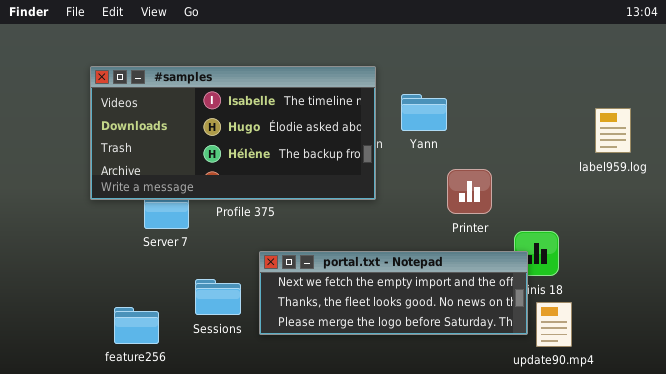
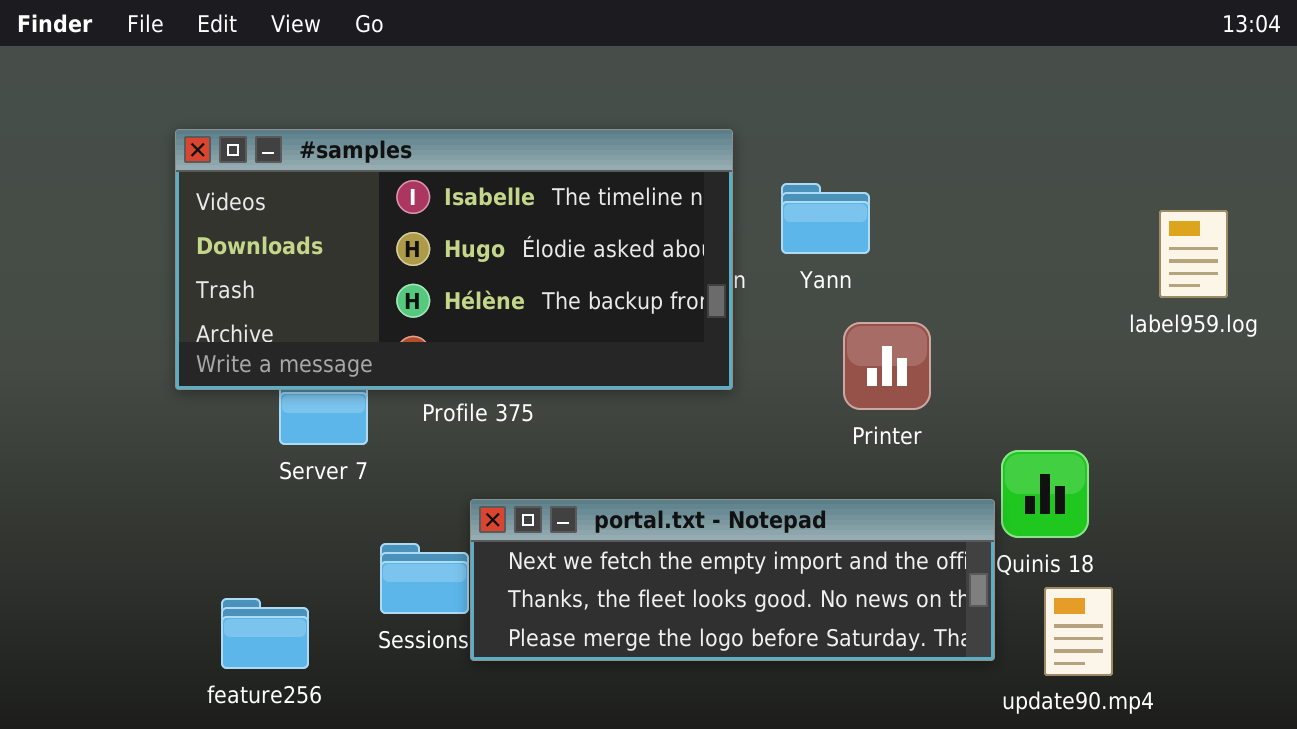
Printer: [447,169,492,214] -> [843,322,931,410], moved
portal.txt - Notepad: [259,251,528,335] -> [470,499,995,661], moved

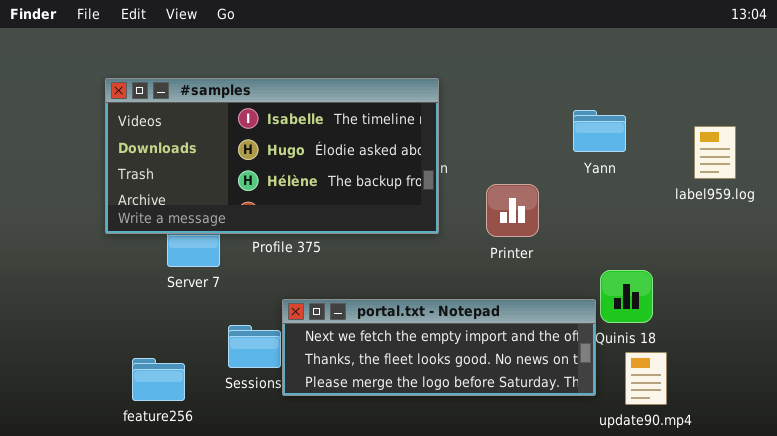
Yann: [781,183,870,254] -> [573,110,626,152], moved
Printer: [843,322,931,410] -> [486,184,539,237], moved

